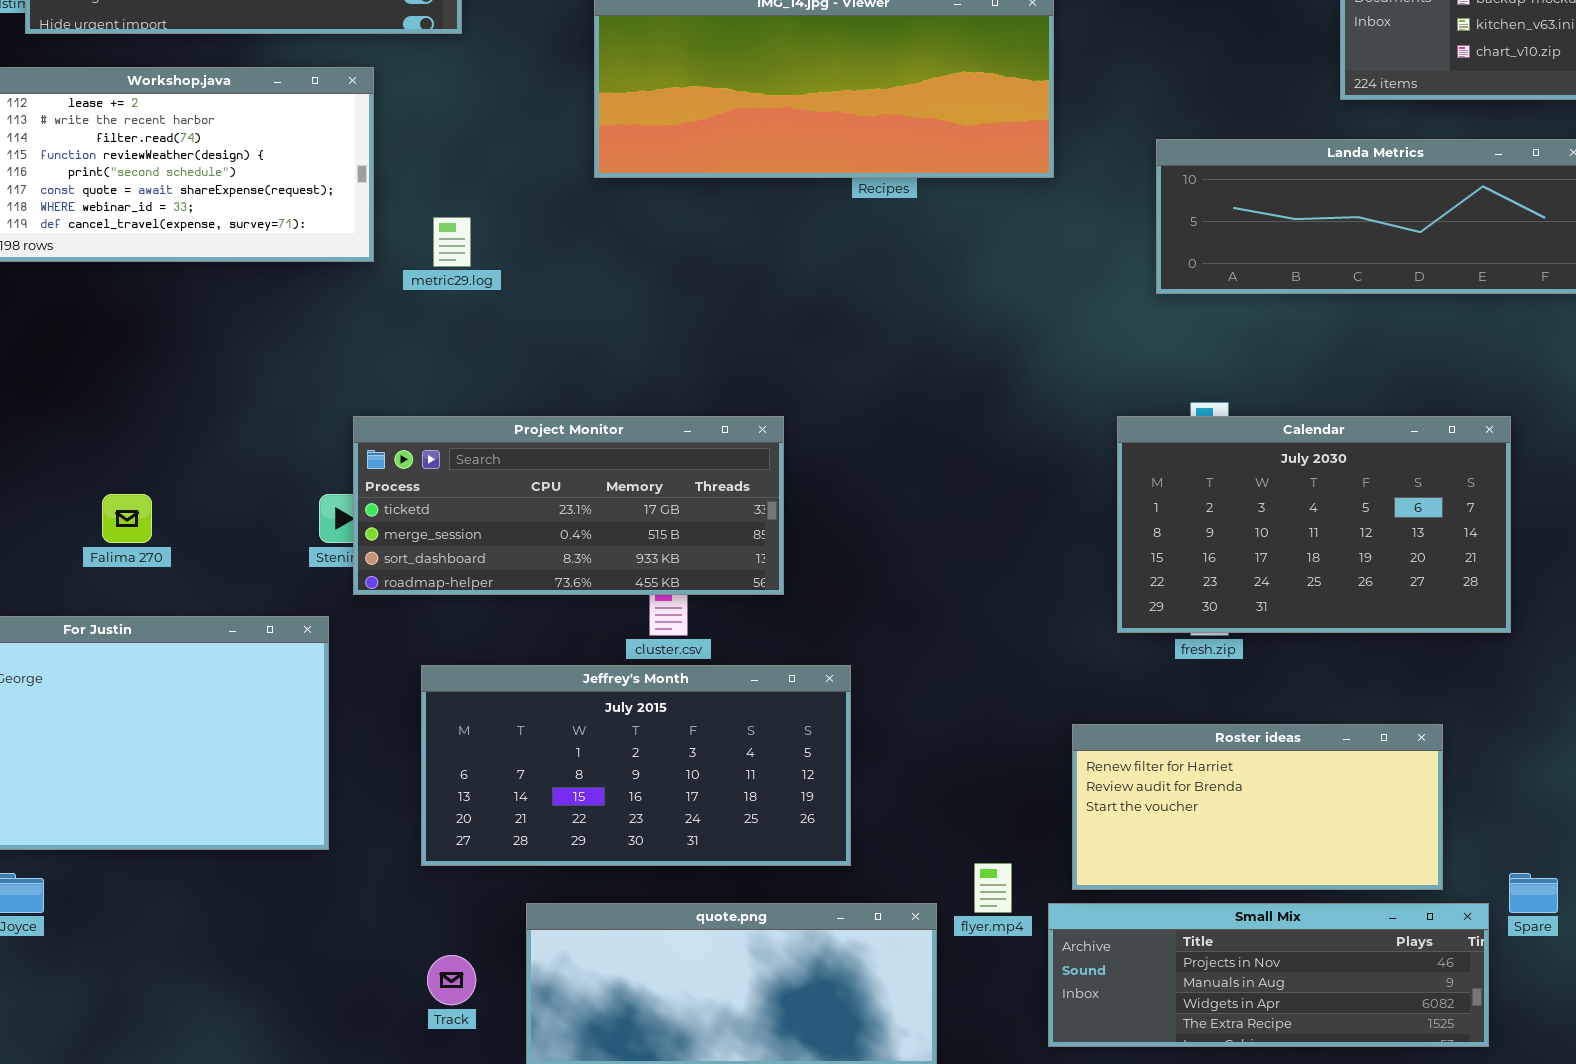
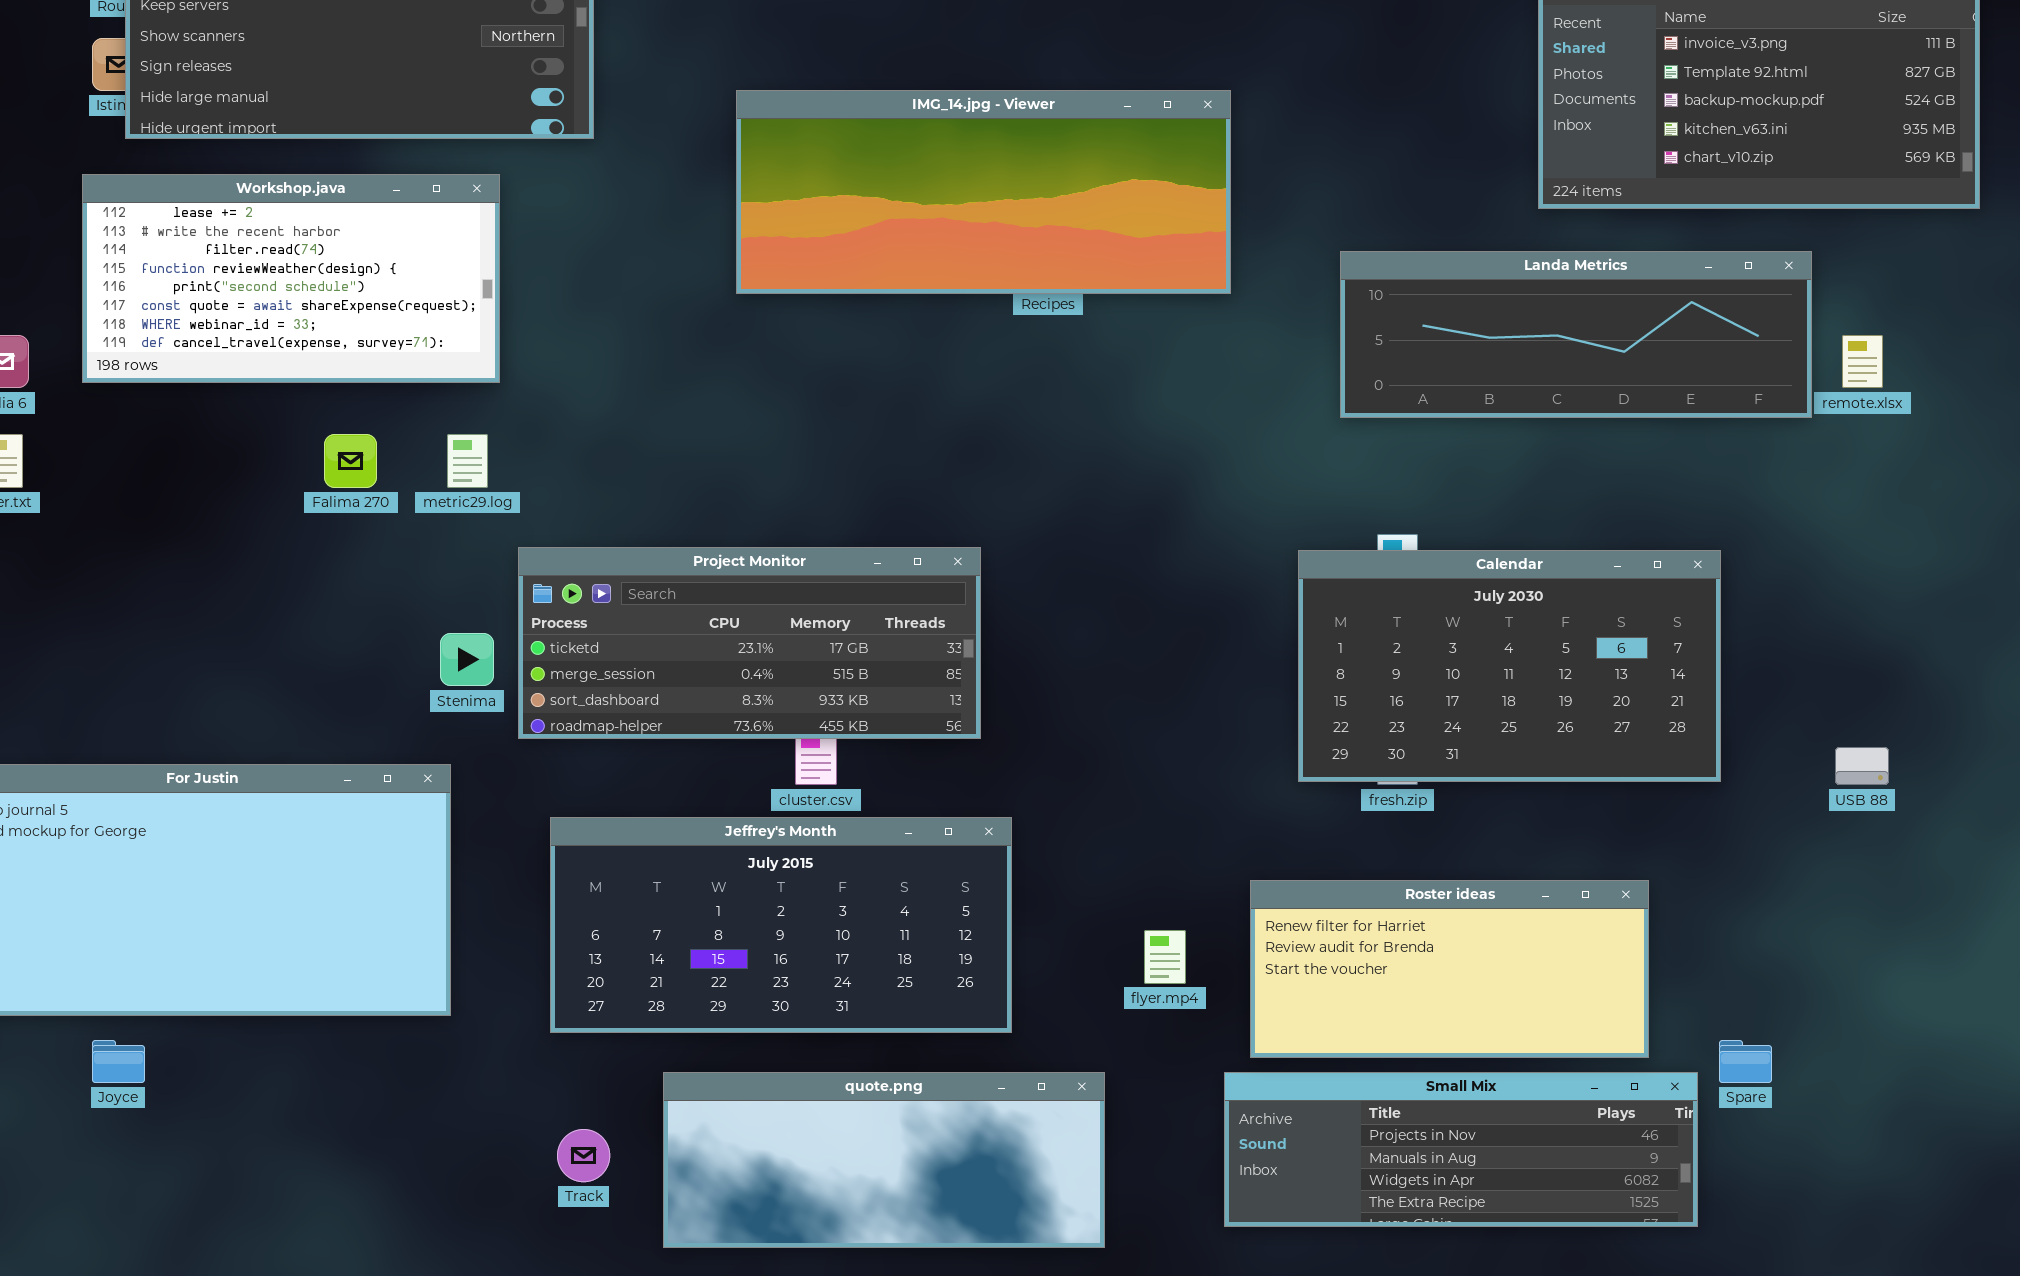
metric29.log: [433,217,471,267] -> [447,434,488,488], moved
Project Monitor: [353,416,784,595] -> [518,547,981,739], moved
Falima 270: [102,494,152,543] -> [324,434,377,488], moved
flyer.mp4: [974,863,1012,913] -> [1144,930,1186,984], moved

